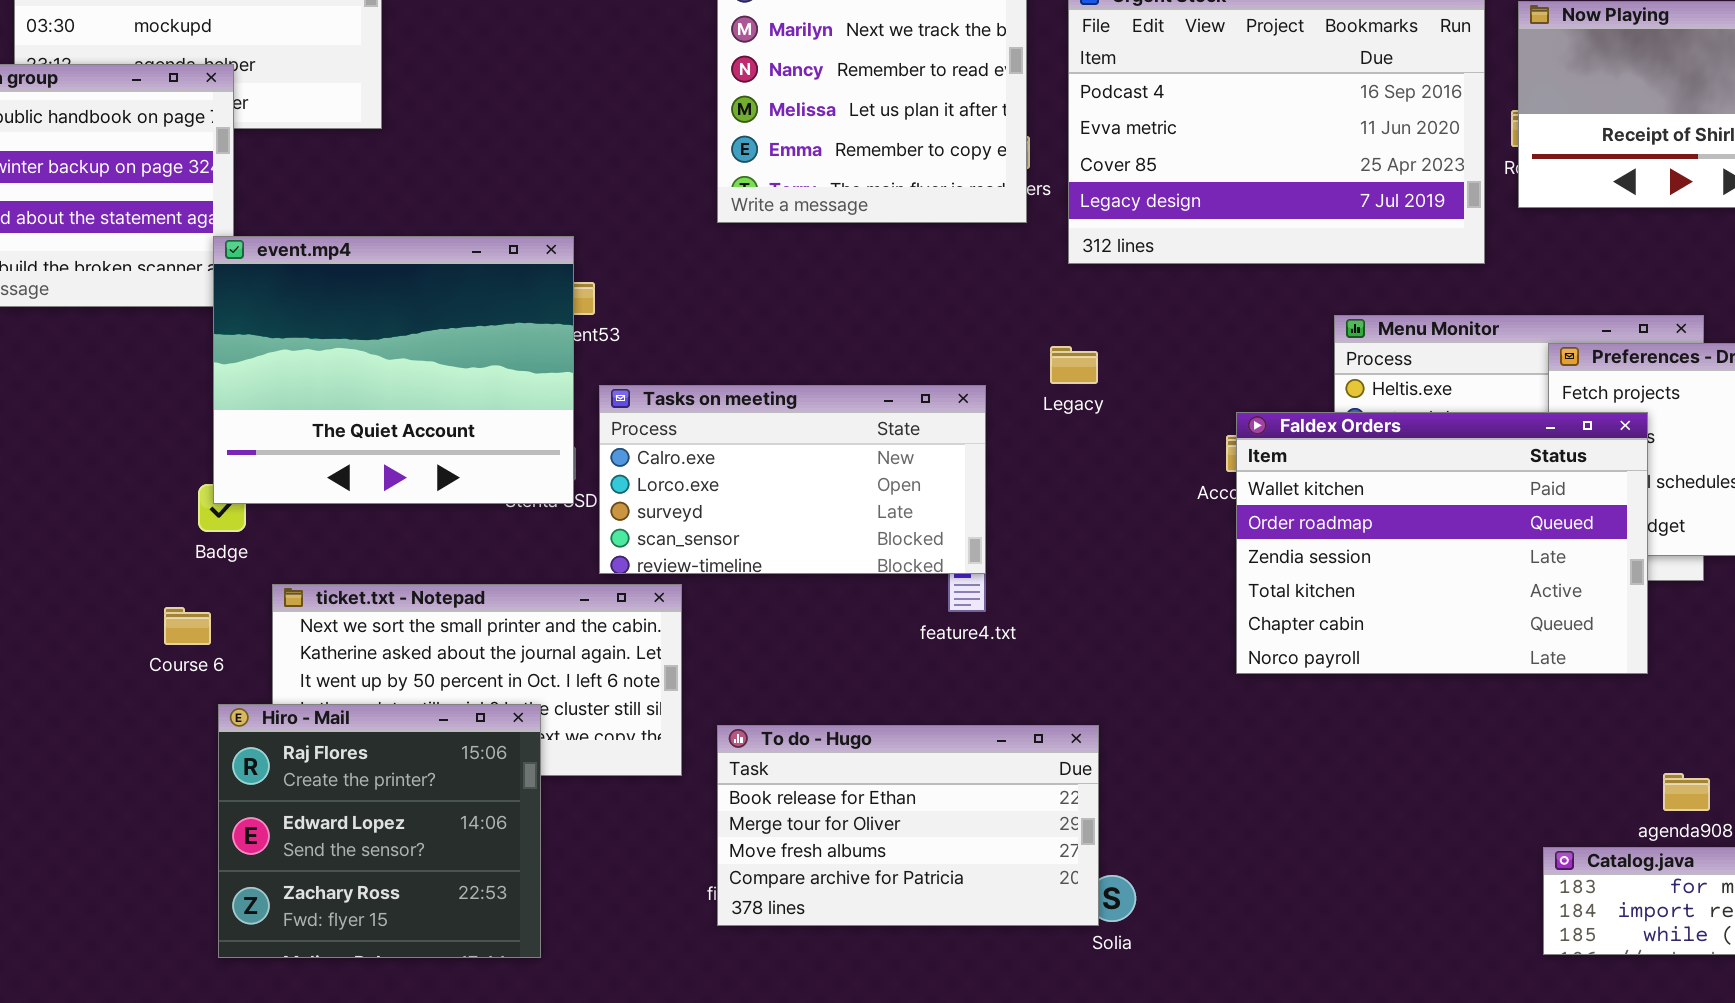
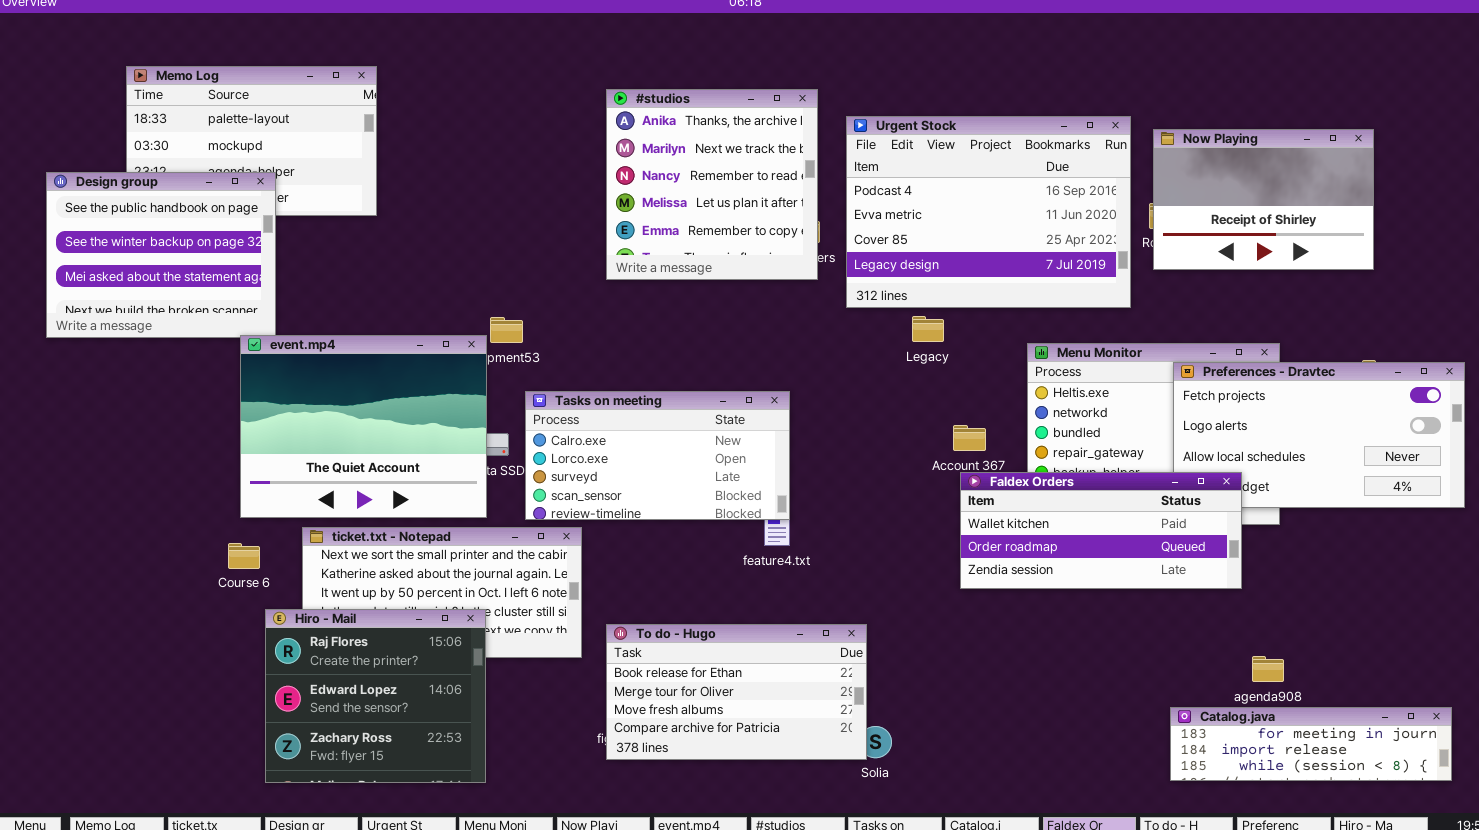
event.mp4: [213,236,574,504] -> [240,335,487,518], moved
Legacy: [1050,346,1098,384] -> [912,316,944,342], moved
Faldex Orders: [1236,412,1648,674] -> [960,472,1242,589], resized

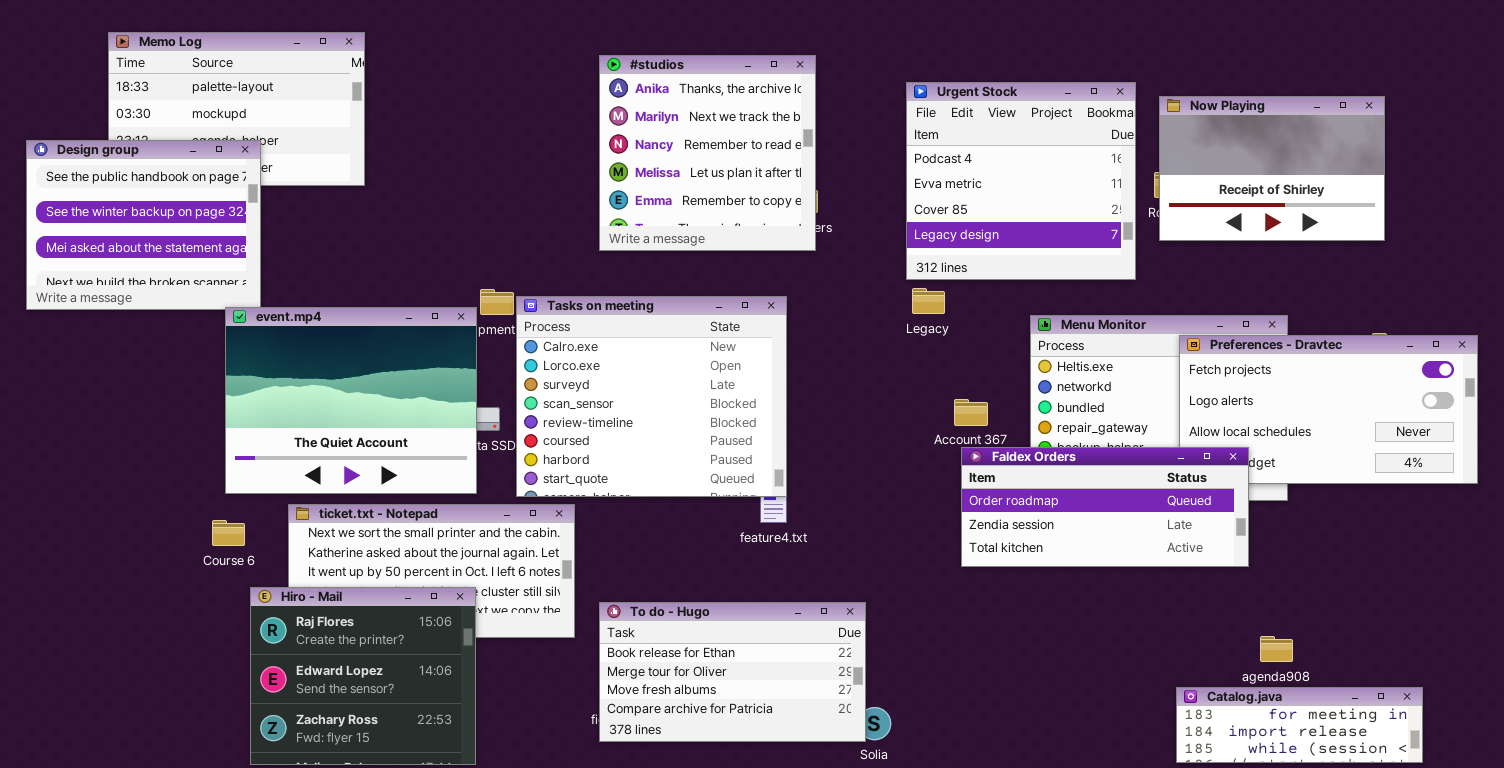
Urgent Stock: [846,116,1131,308] -> [906,82,1136,280], resized
Tasks on meeting: [525,391,790,520] -> [516,296,787,497], resized
Faldex Orders: [960,472,1242,589] -> [961,447,1249,567], scrolled down 1 row
Catalog.java: [1170,707,1452,781] -> [1176,687,1423,763], resized

